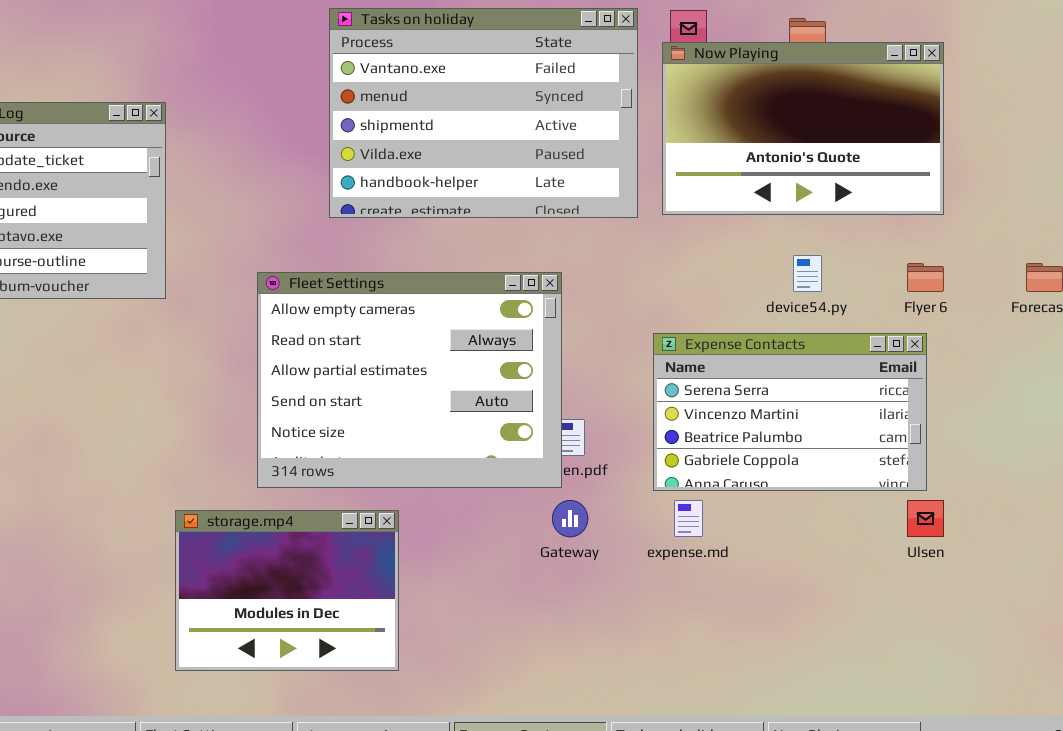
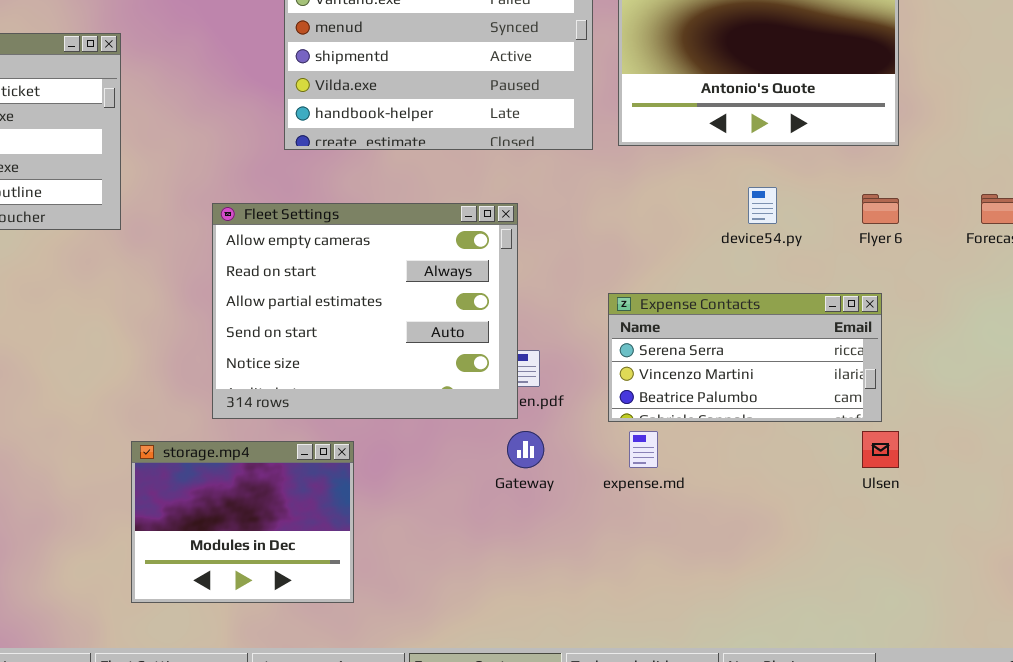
Expense Contacts: [653,333,927,491] -> [608,293,882,422], resized

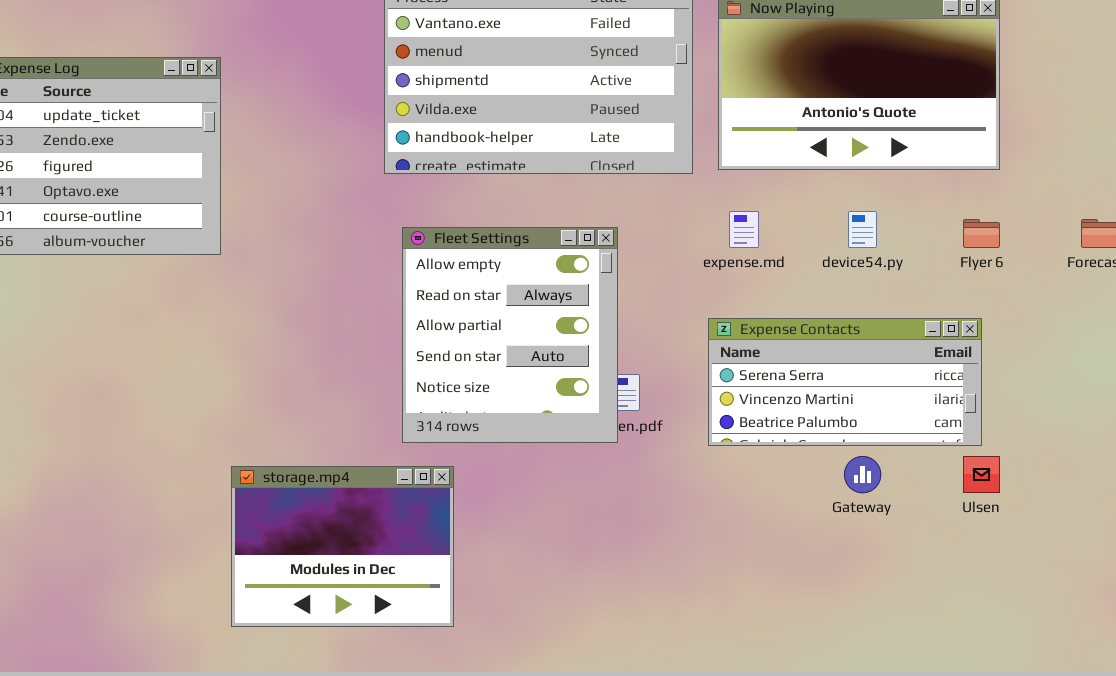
Fleet Settings: [212,203,518,419] -> [402,227,618,443], resized
Gateway: [507,431,544,468] -> [844,456,881,493], moved
expense.md: [629,431,658,468] -> [729,211,759,248], moved

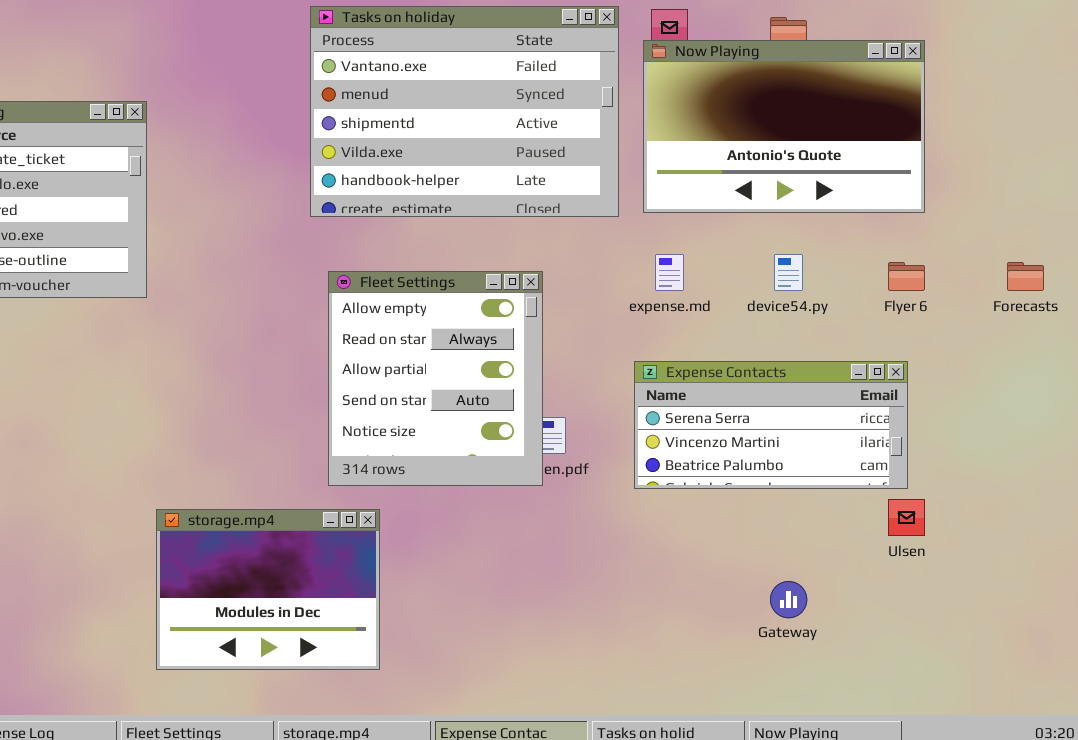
Gateway: [844,456,881,493] -> [770,581,807,618], moved

